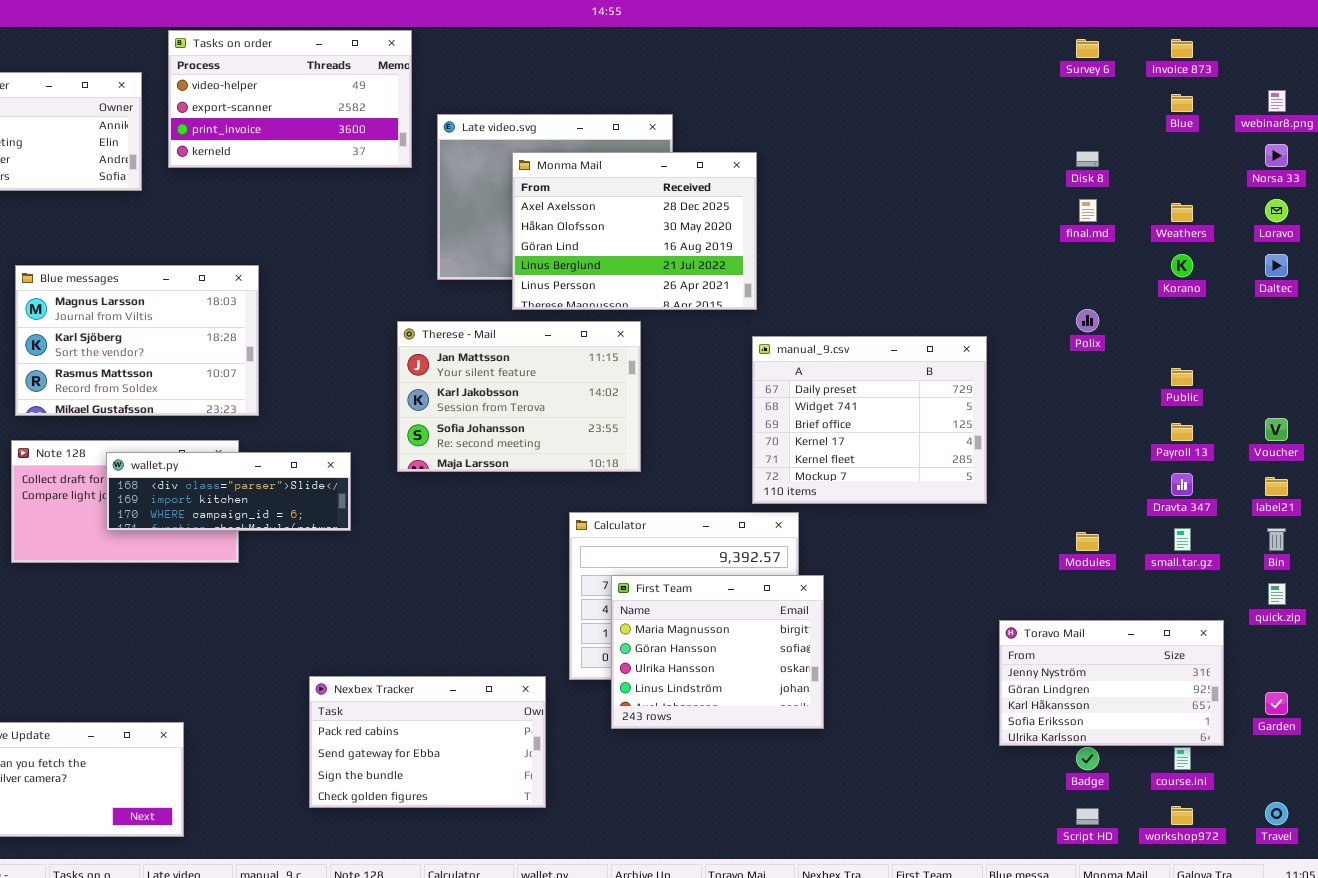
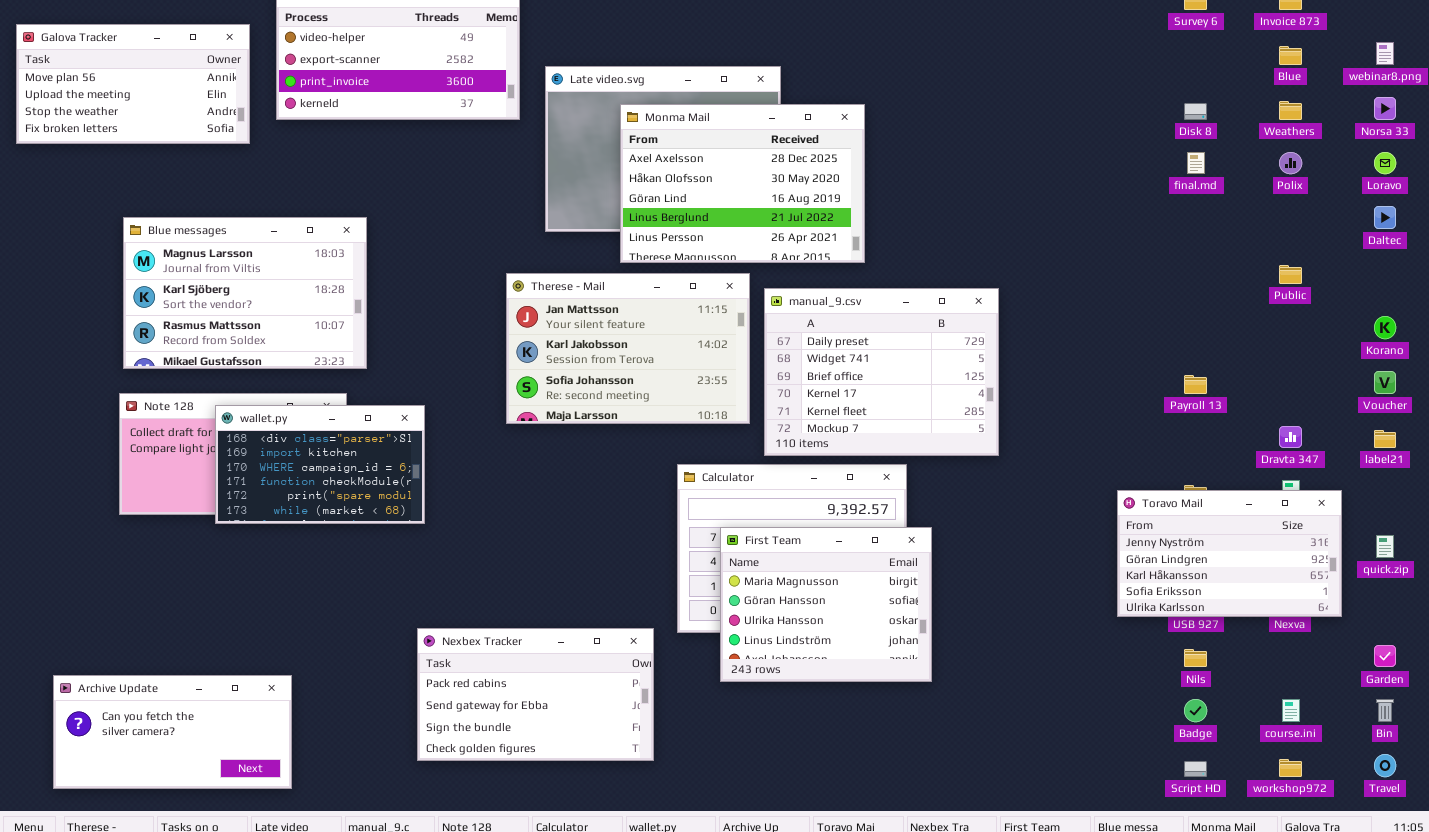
Weathers: [1171,203,1193,222] -> [1279,101,1302,120], moved
Korano: [1171,254,1193,277] -> [1374,316,1396,339], moved
Polix: [1076,309,1099,332] -> [1279,152,1302,174], moved
manual_9.csv: [752,336,987,504] -> [764,288,999,456], moved
Public: [1171,368,1193,386] -> [1279,265,1302,284], moved
Payroll 13: [1171,423,1193,441] -> [1184,375,1207,394], moved
wallet.py: [106,452,351,531] -> [215,405,425,524], resized
Bin: [1267,528,1286,551] -> [1376,699,1394,722], moved
Toravo Mail: [999,620,1224,746] -> [1117,490,1342,617], moved

